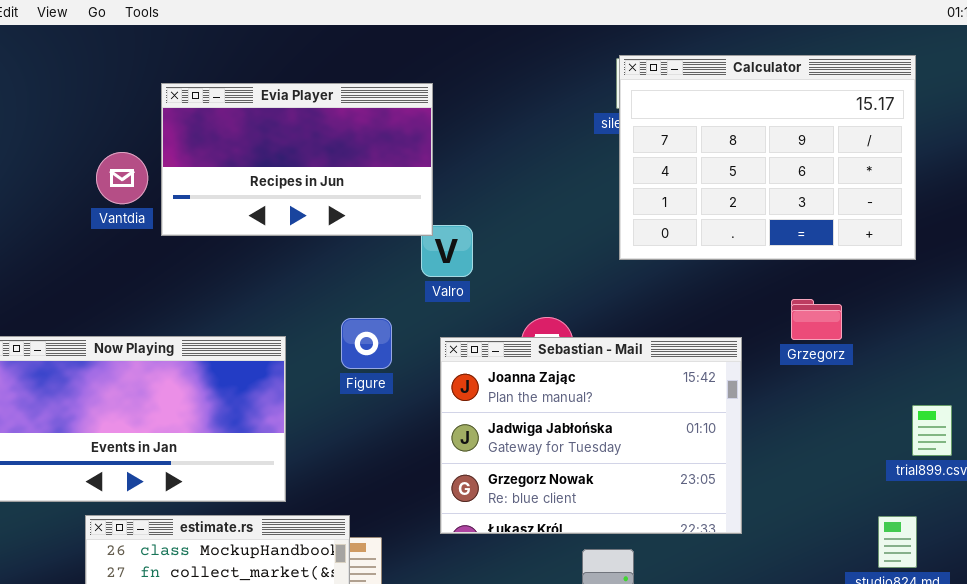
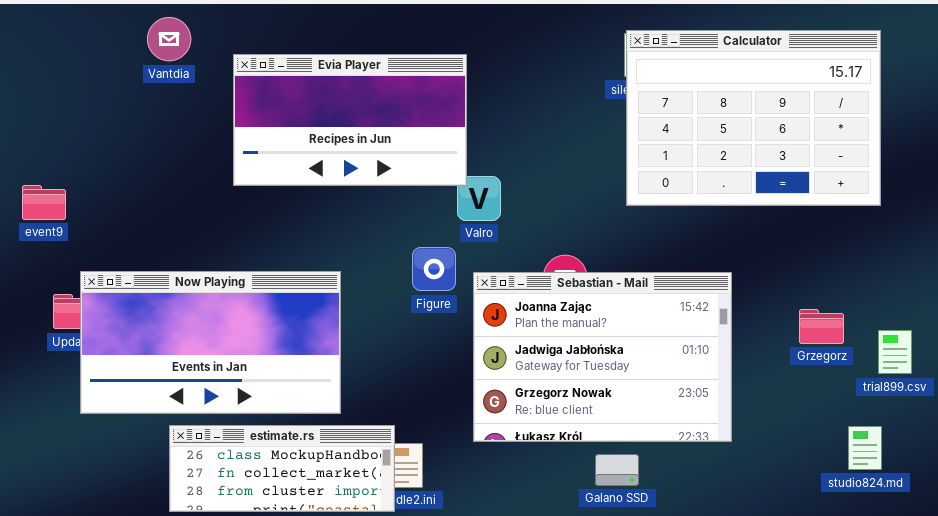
Vantdia: [96,152,148,204] -> [147,17,191,61], moved
Grzegorz: [791,299,842,340] -> [799,309,844,344], moved
Figure: [341,318,392,369] -> [412,247,456,291], moved

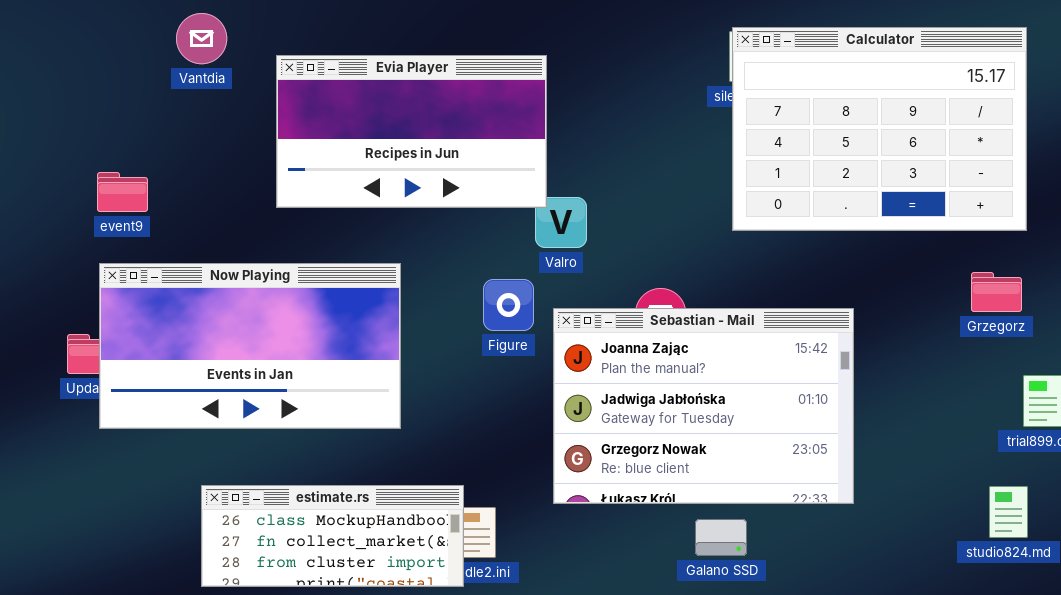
event9: [22,185,66,220] -> [97,172,148,212], moved
Now Playing: [80,271,341,414] -> [99,263,401,429], moved
Grzegorz: [799,309,844,344] -> [971,272,1022,312], moved

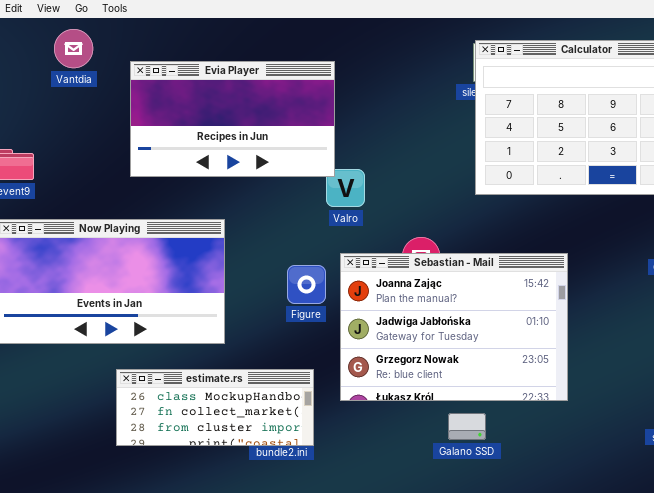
Figure: [483,279,534,331] -> [287,265,326,304], moved
estimate.rs: [201,485,464,587] -> [116,369,314,446], moved

